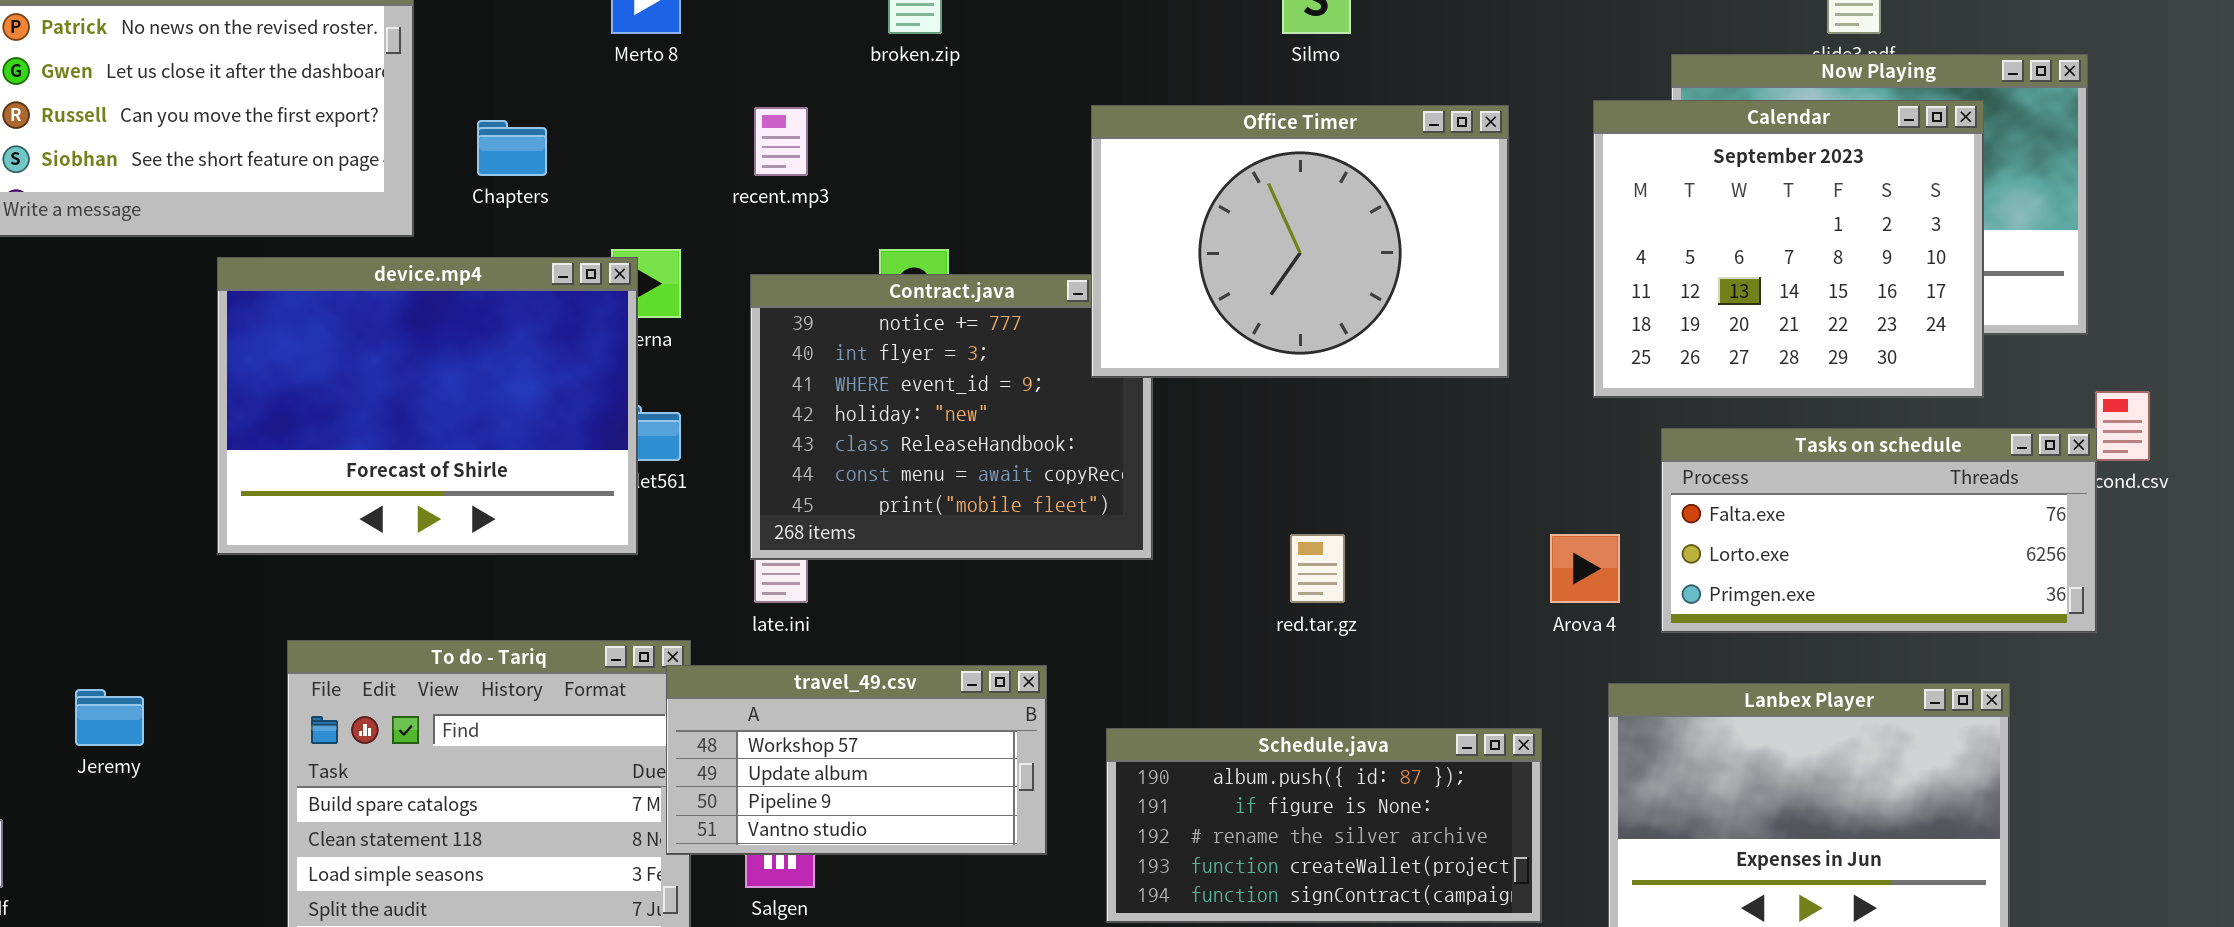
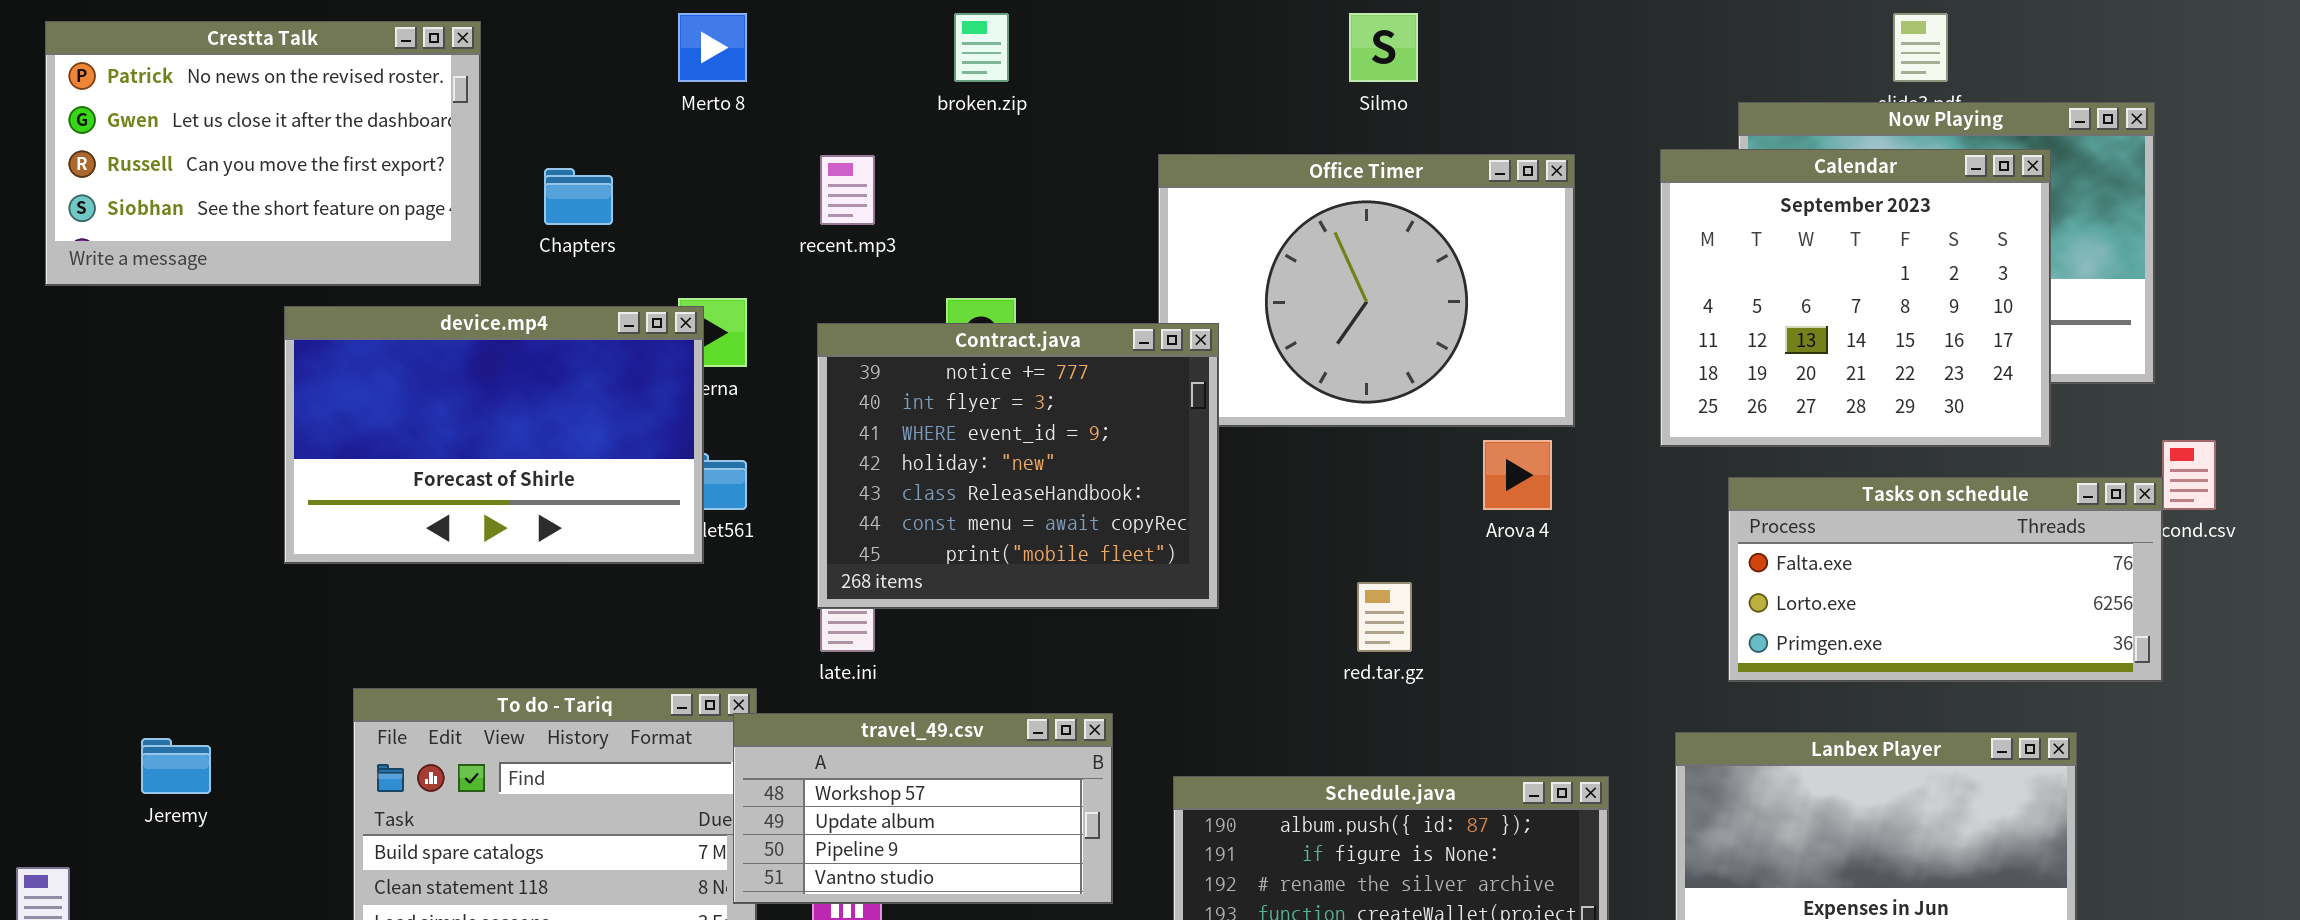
device.mp4: [217,257,638,555] -> [284,306,704,564], resized
Contract.java: [750,274,1153,560] -> [817,323,1219,609], raised
Arova 4: [1550,534,1620,603] -> [1483,440,1552,510], moved

